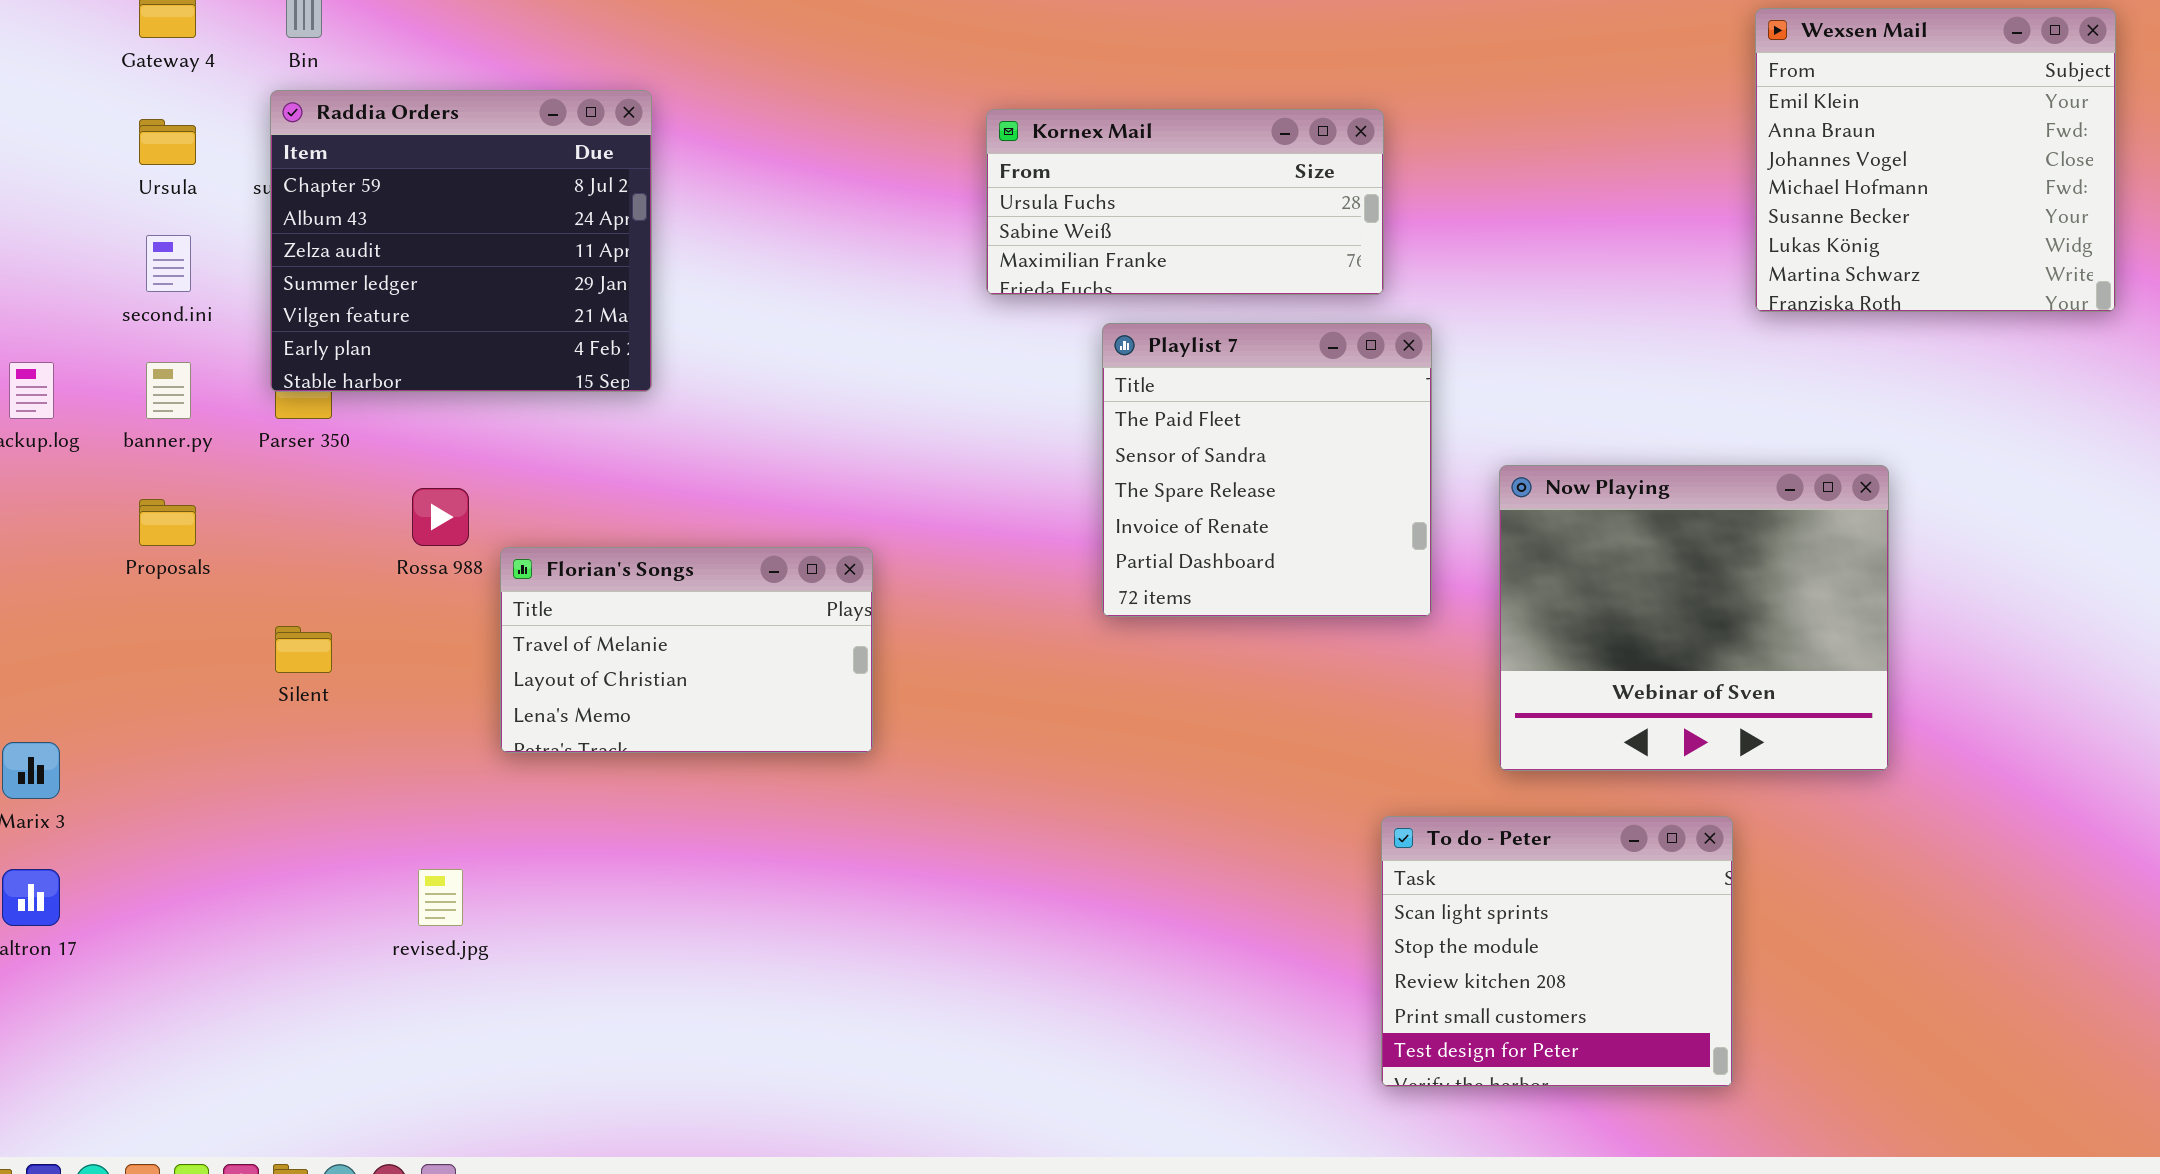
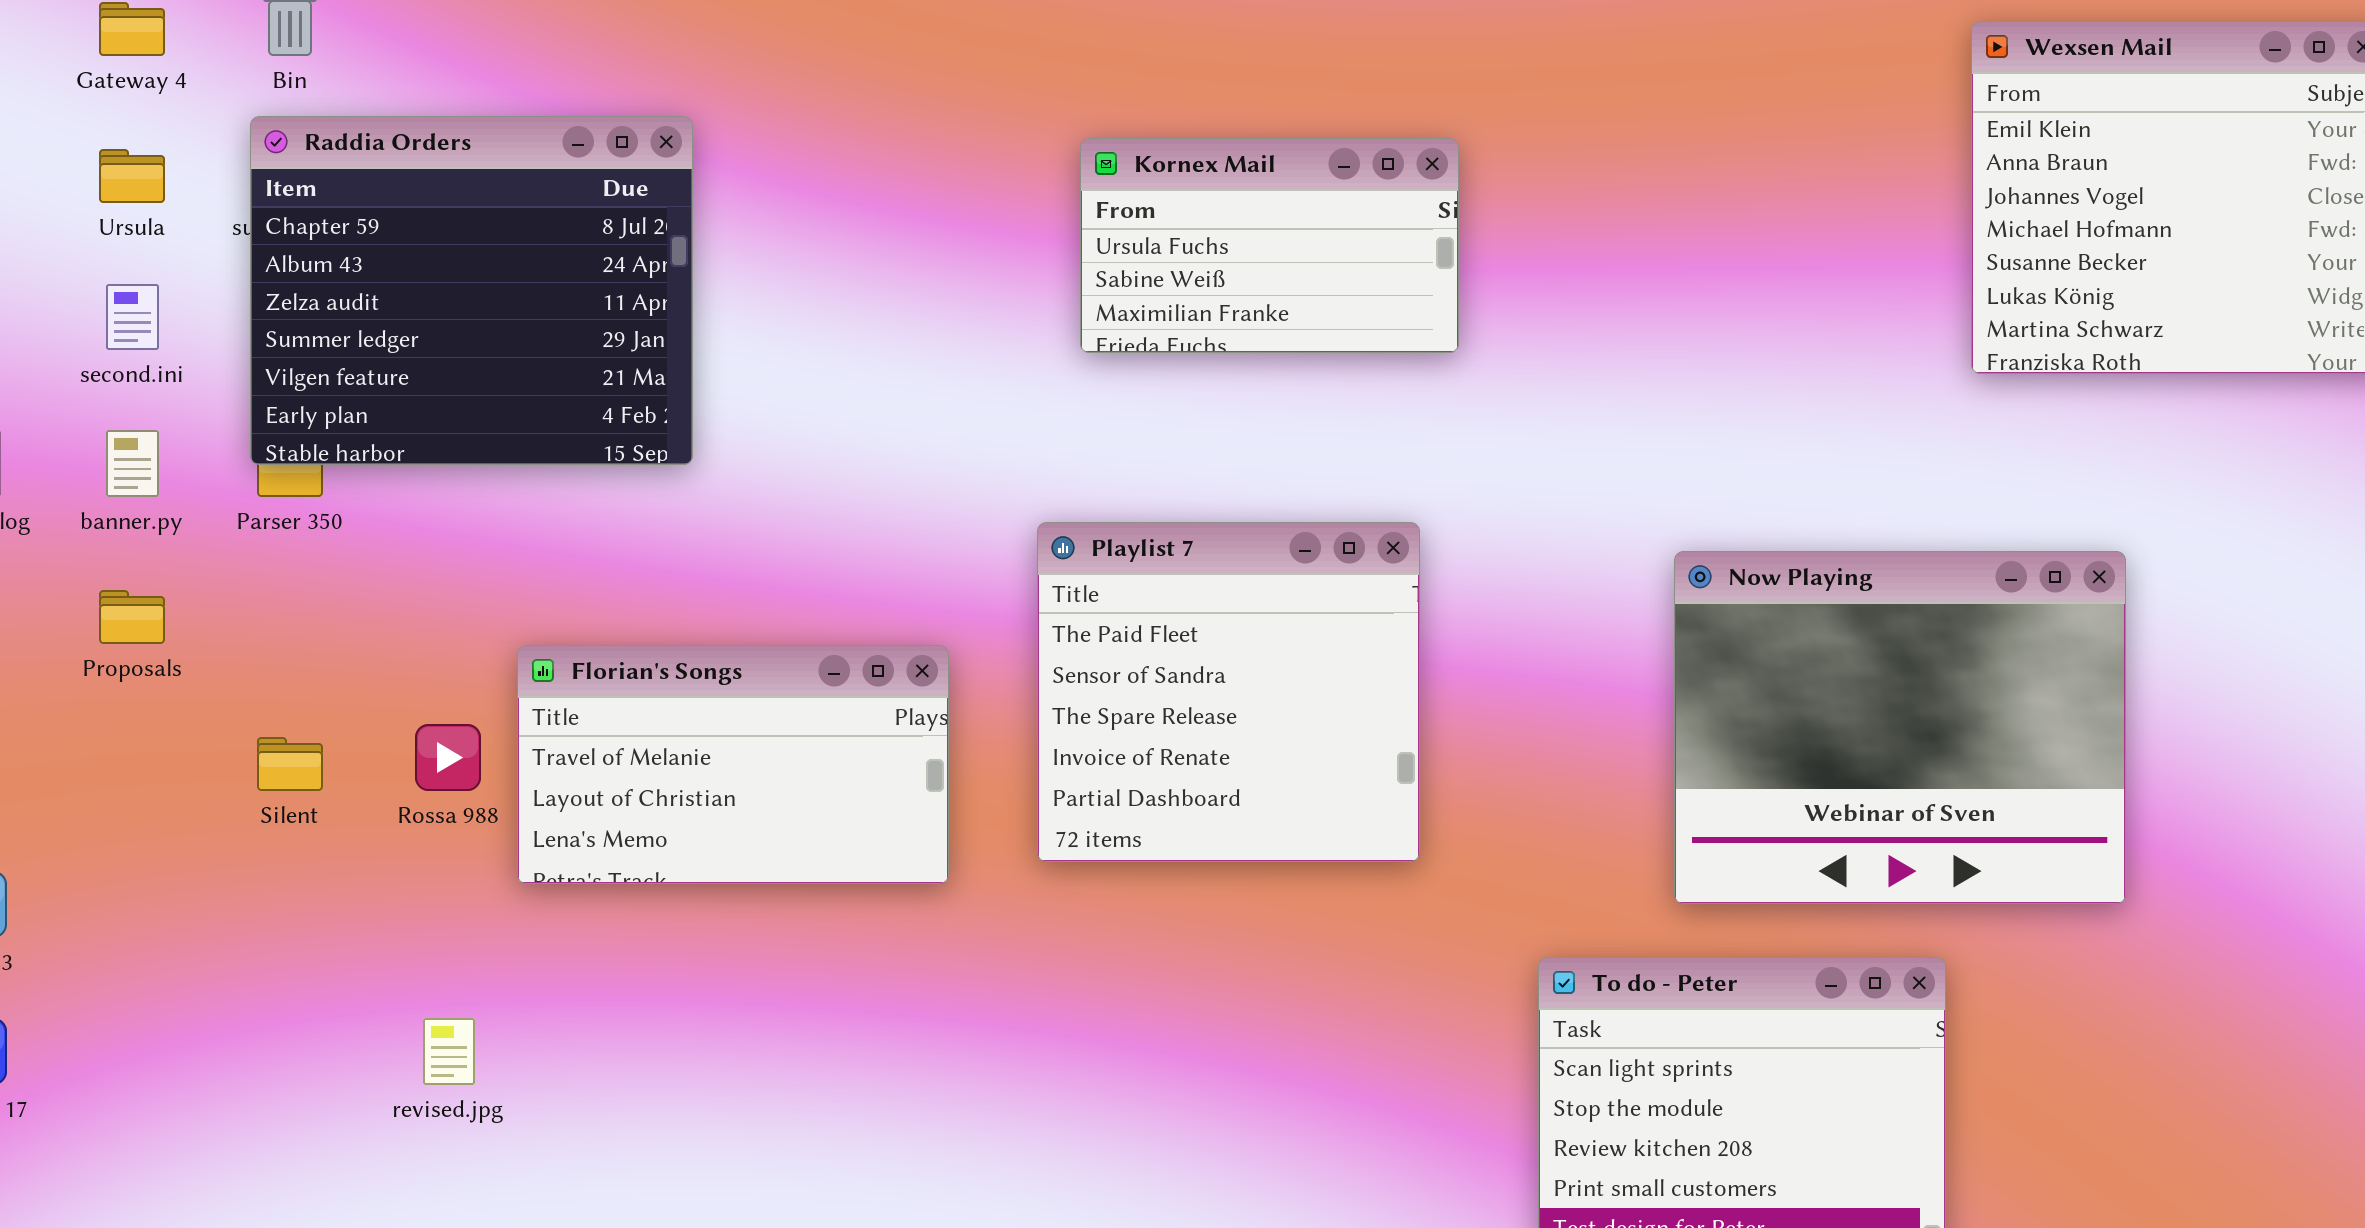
Kornex Mail: [986,109,1384,295] -> [1080,138,1459,353], resized
Playlist 7: [1102,323,1432,617] -> [1037,522,1420,862], moved
Rossa 988: [412,488,469,546] -> [415,724,481,791], moved

